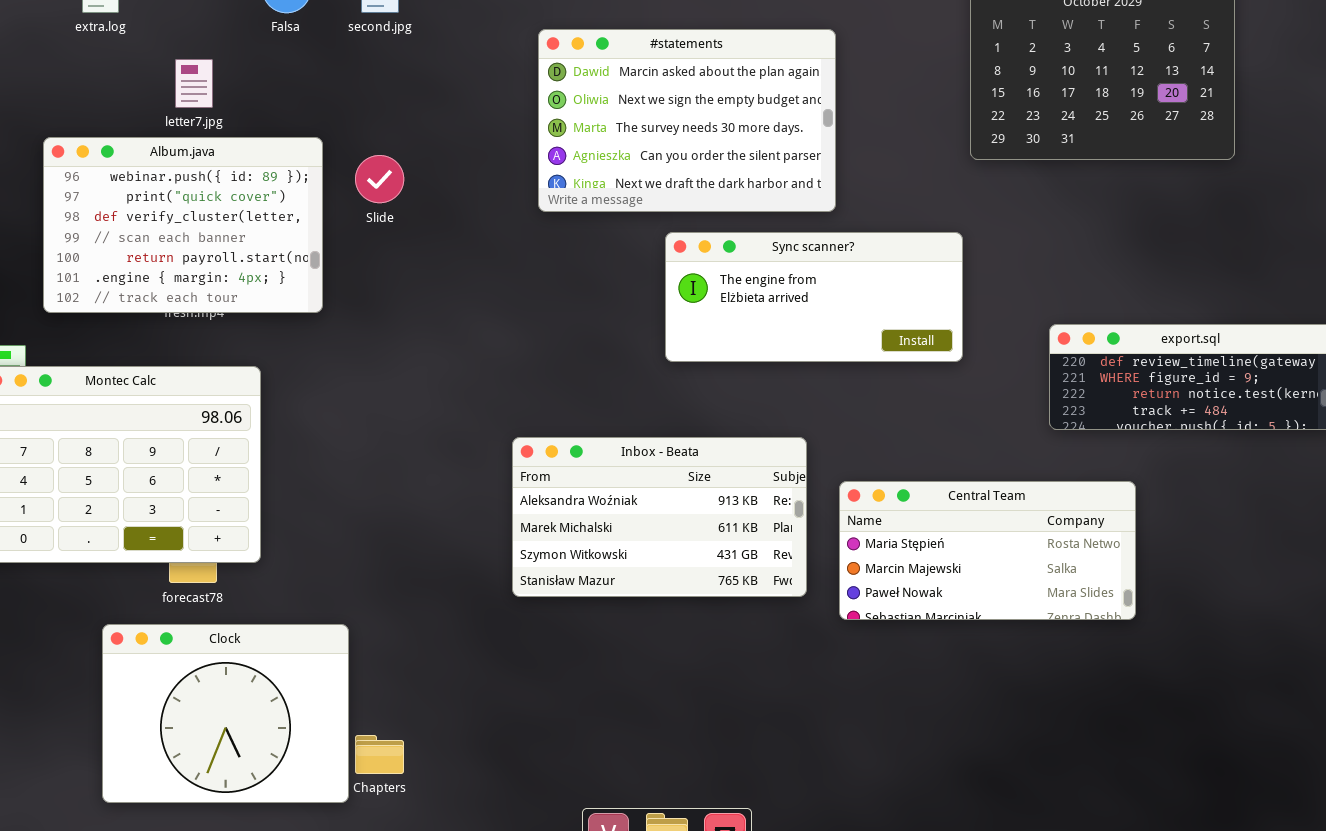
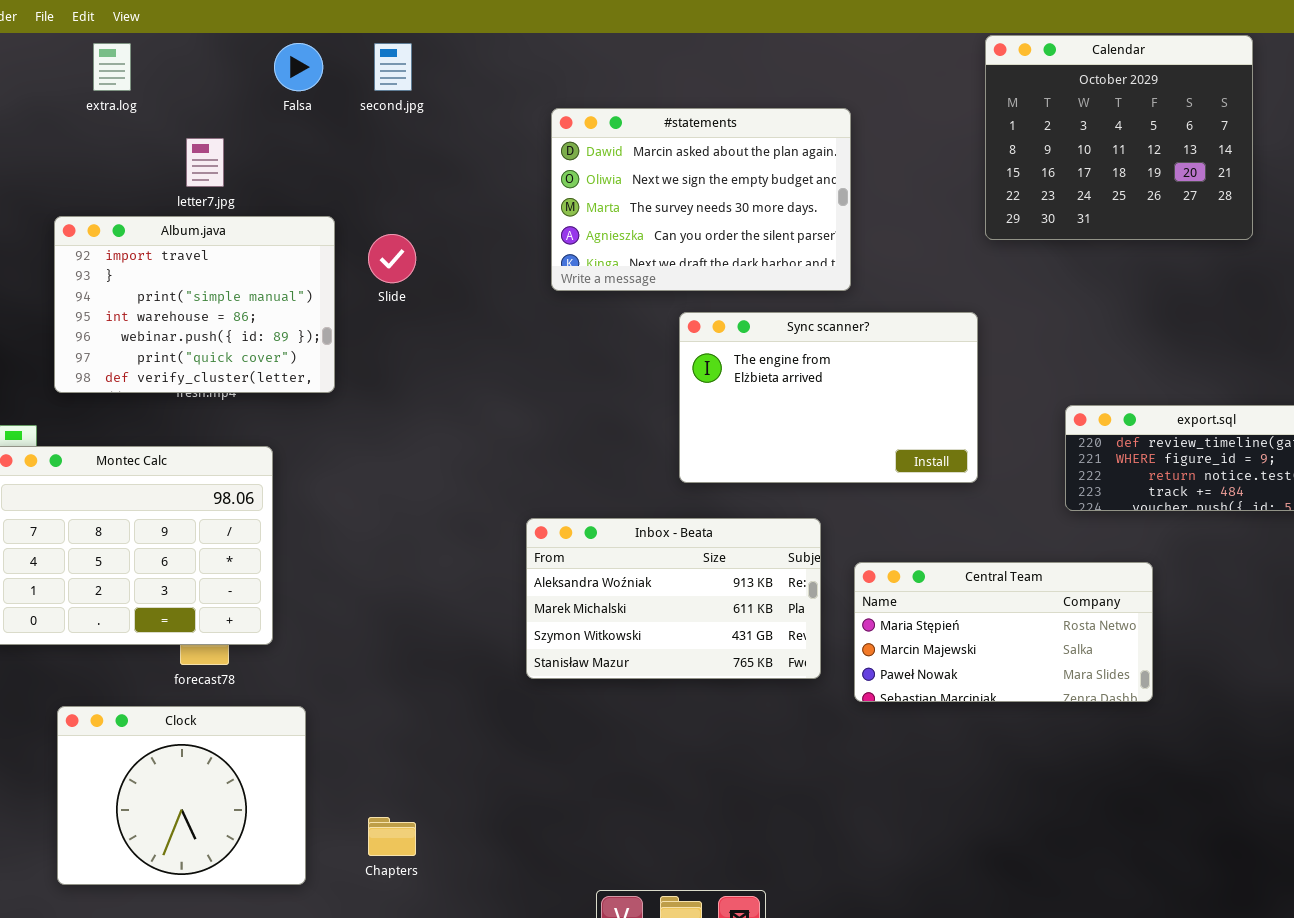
Album.java: [43,137,323,313] -> [54,216,335,393], scrolled up 4 rows
Sync scanner?: [665,232,963,362] -> [679,312,978,483], resized
Clock: [102,624,349,803] -> [57,706,306,885], moved

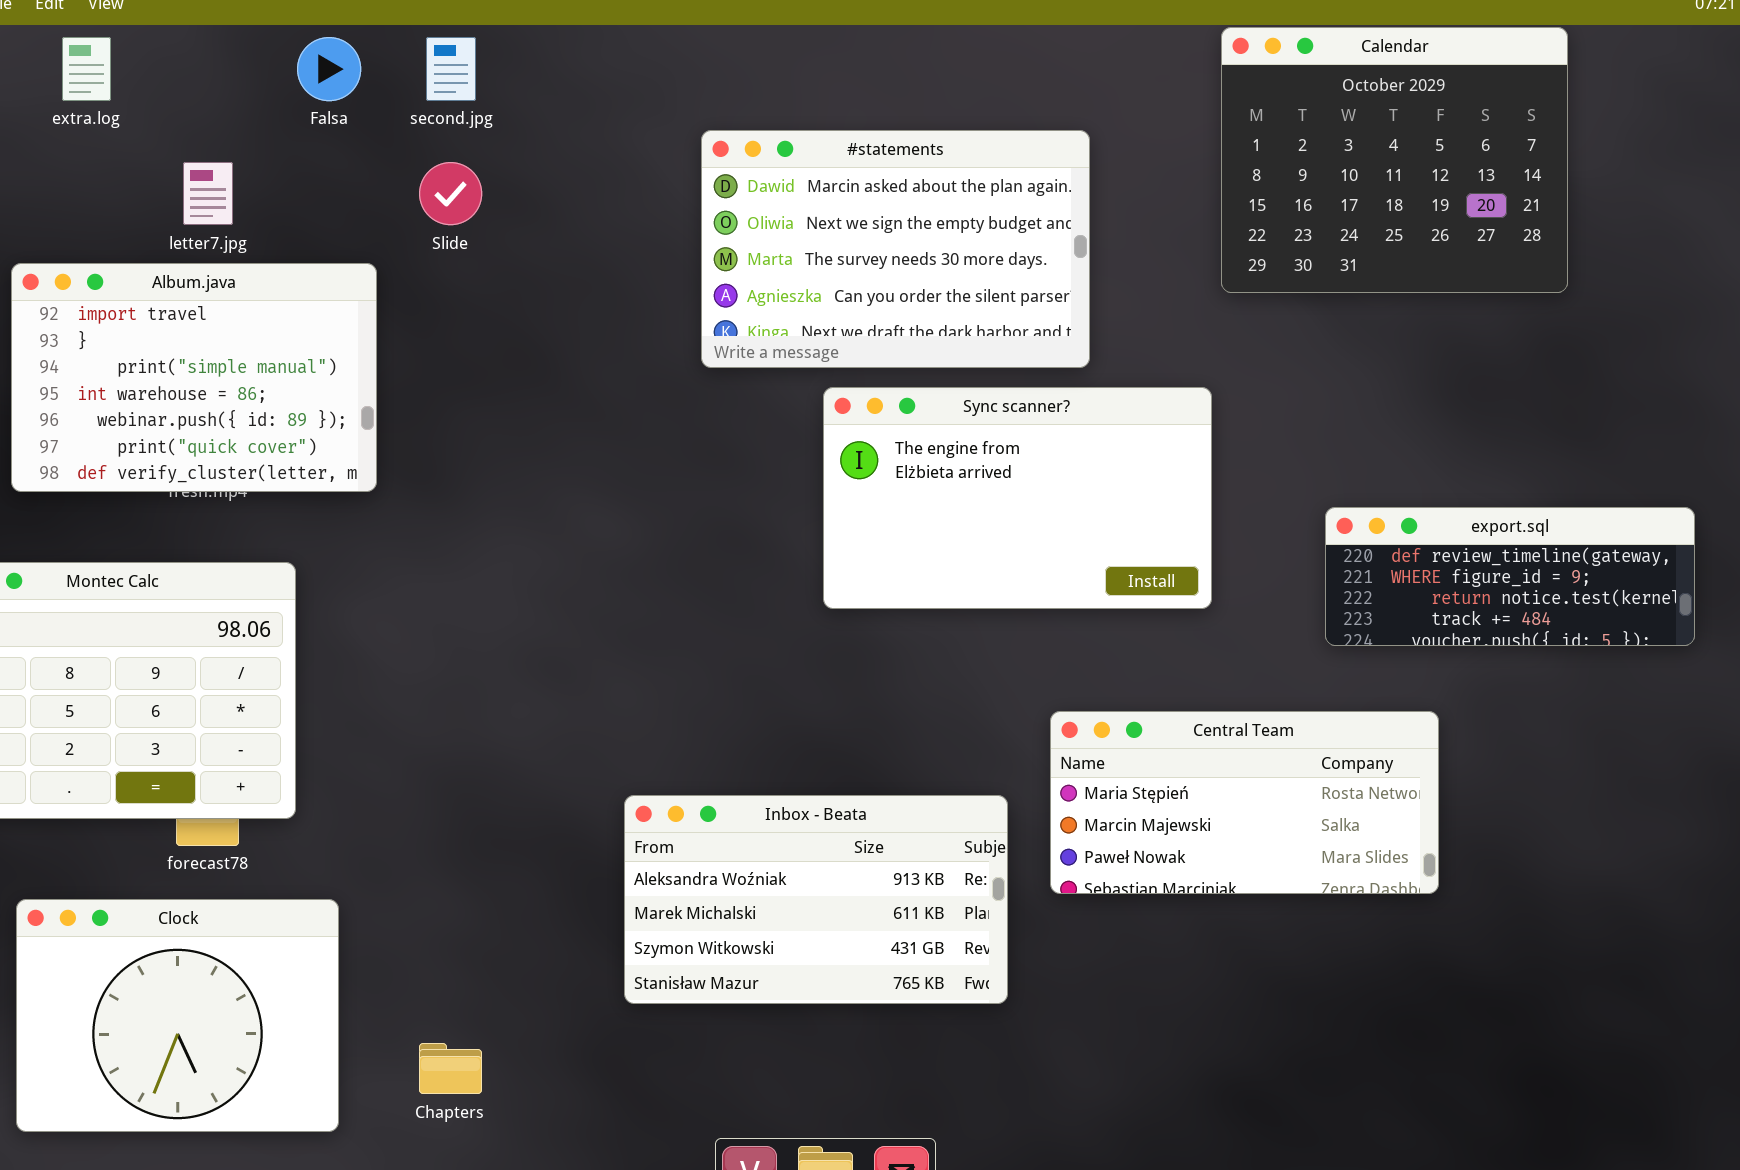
#statements: [551,108,851,291] -> [701,130,1090,368], moved
Slide: [368,234,416,283] -> [419,162,482,225], moved
Inbox - Beata: [526,518,821,679] -> [624,795,1008,1004], moved

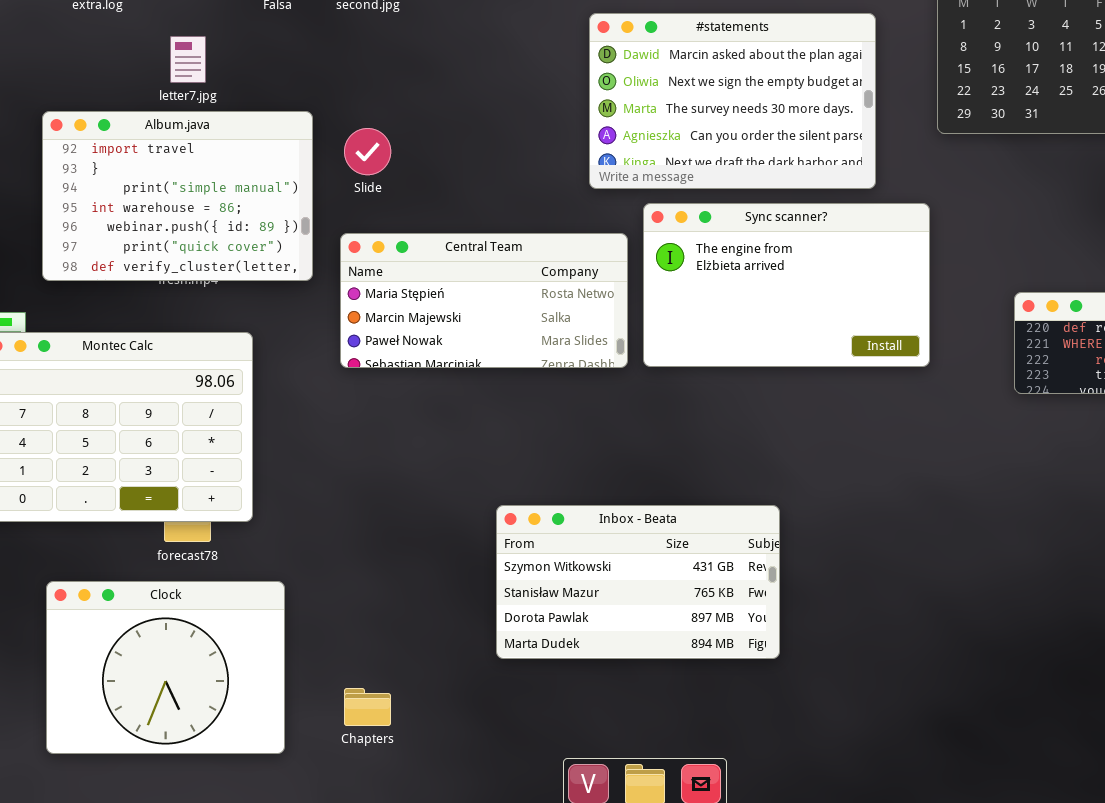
#statements: [701,130,1090,368] -> [589,13,876,189], moved
Slide: [419,162,482,225] -> [344,128,391,175], moved
Central Team: [1050,711,1439,894] -> [340,233,628,368], moved
Inbox - Beata: [624,795,1008,1004] -> [496,505,780,659], scrolled down 2 rows

